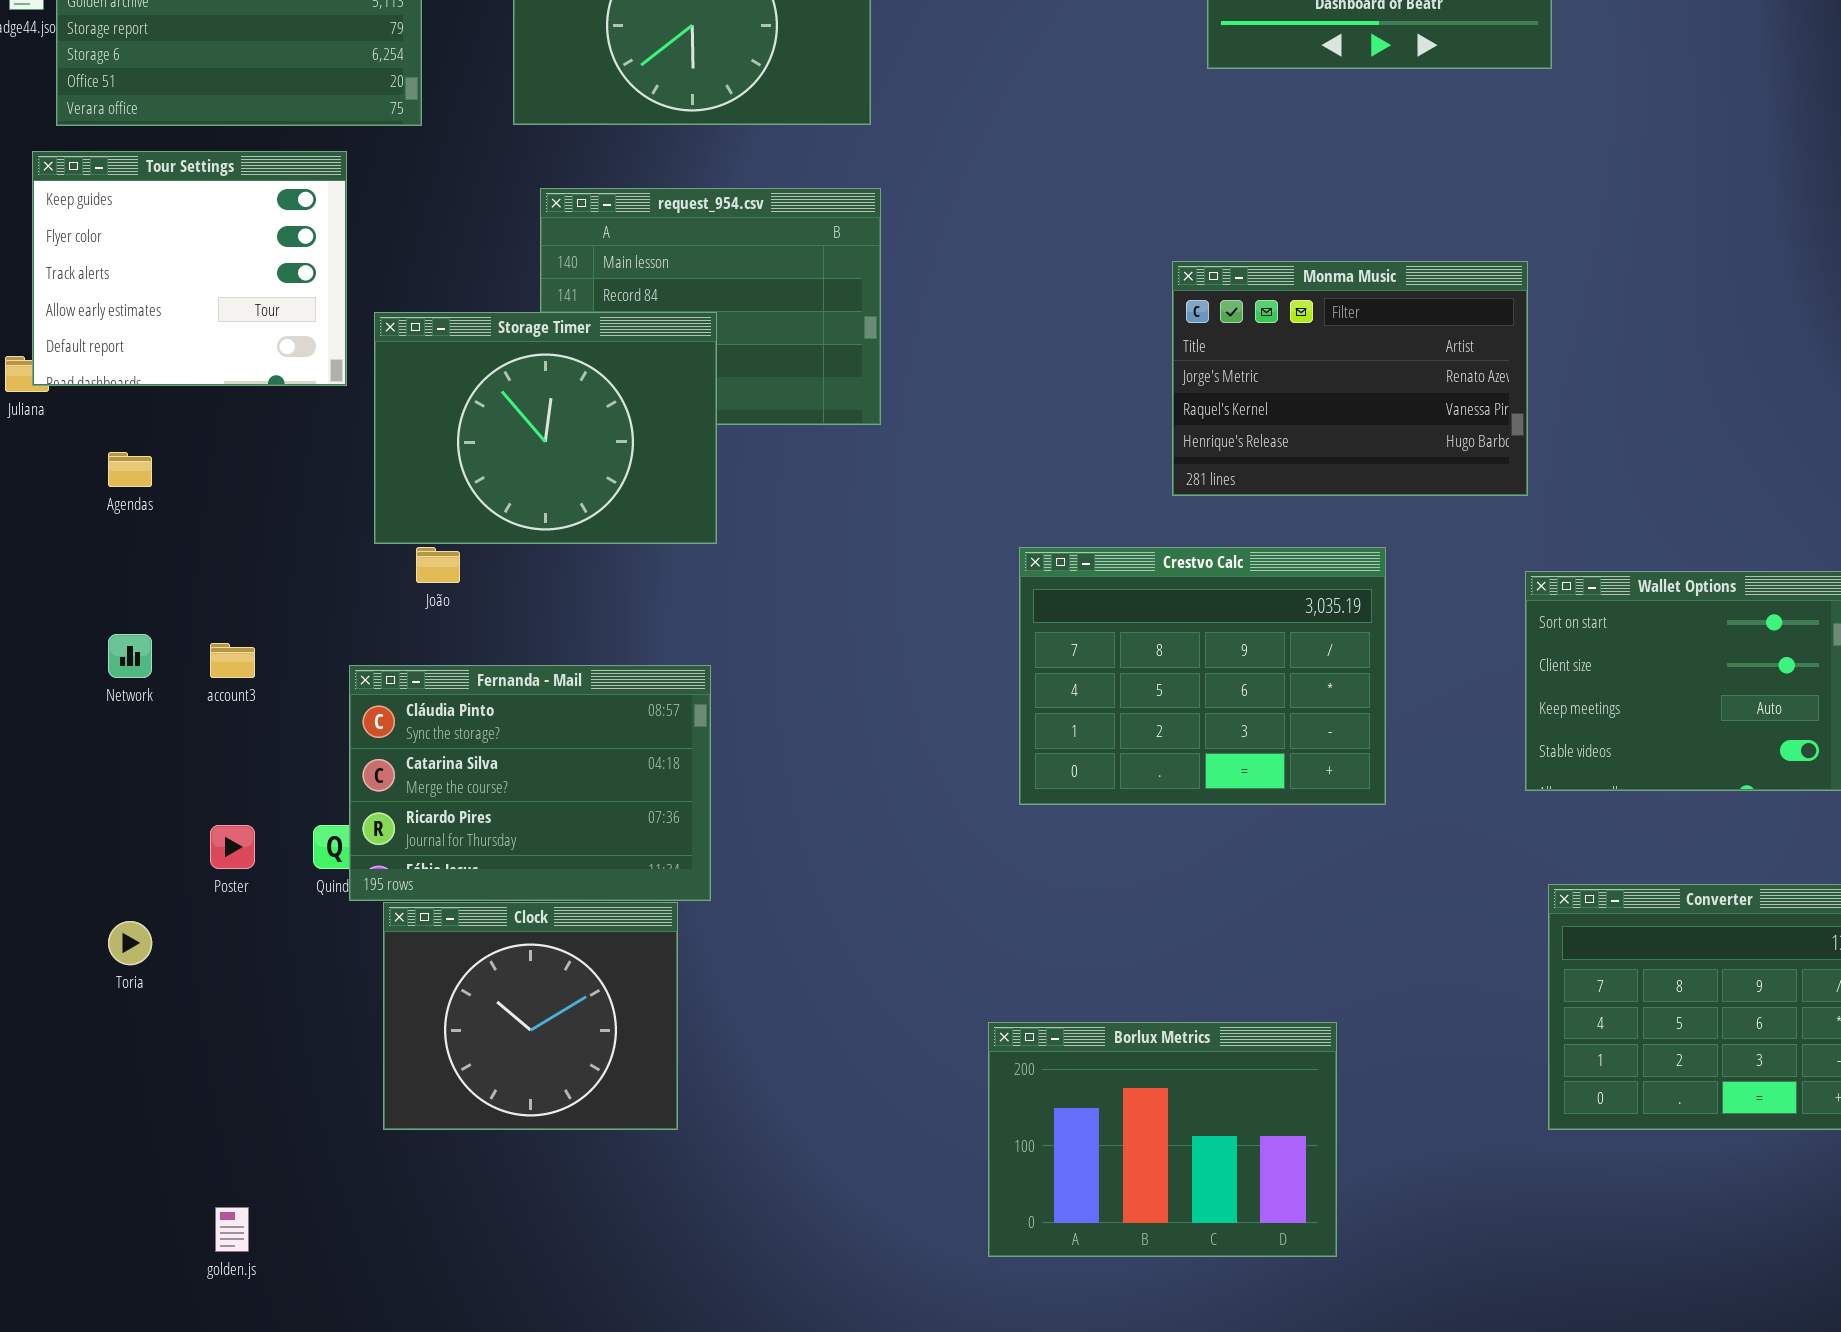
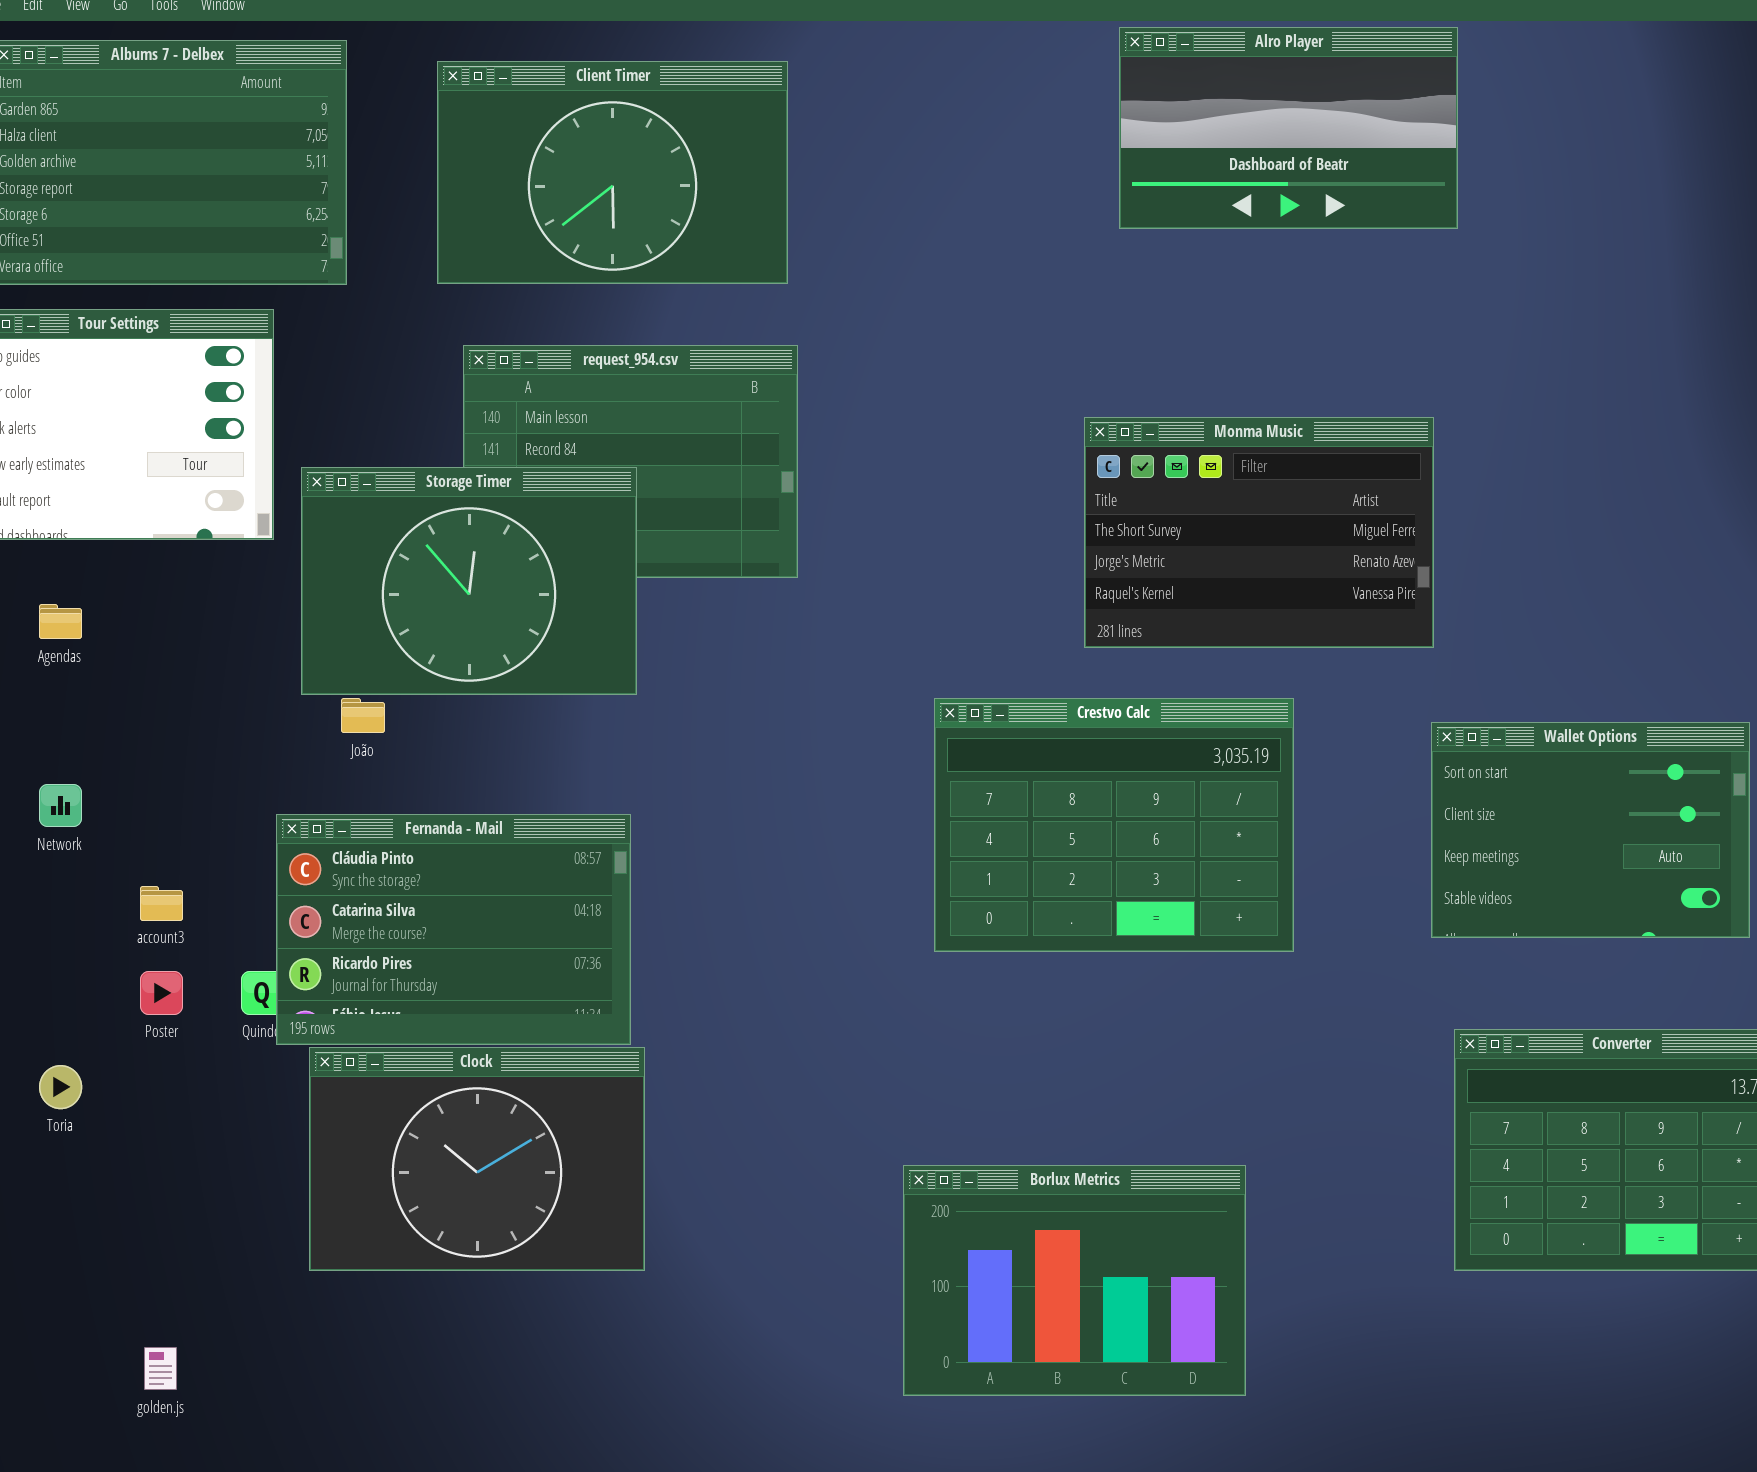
Monma Music: [1172,261,1528,496] -> [1084,417,1434,648], scrolled up 1 row
account3: [210,643,255,678] -> [140,886,183,921], moved
Clock: [383,902,678,1130] -> [309,1047,645,1271], resized

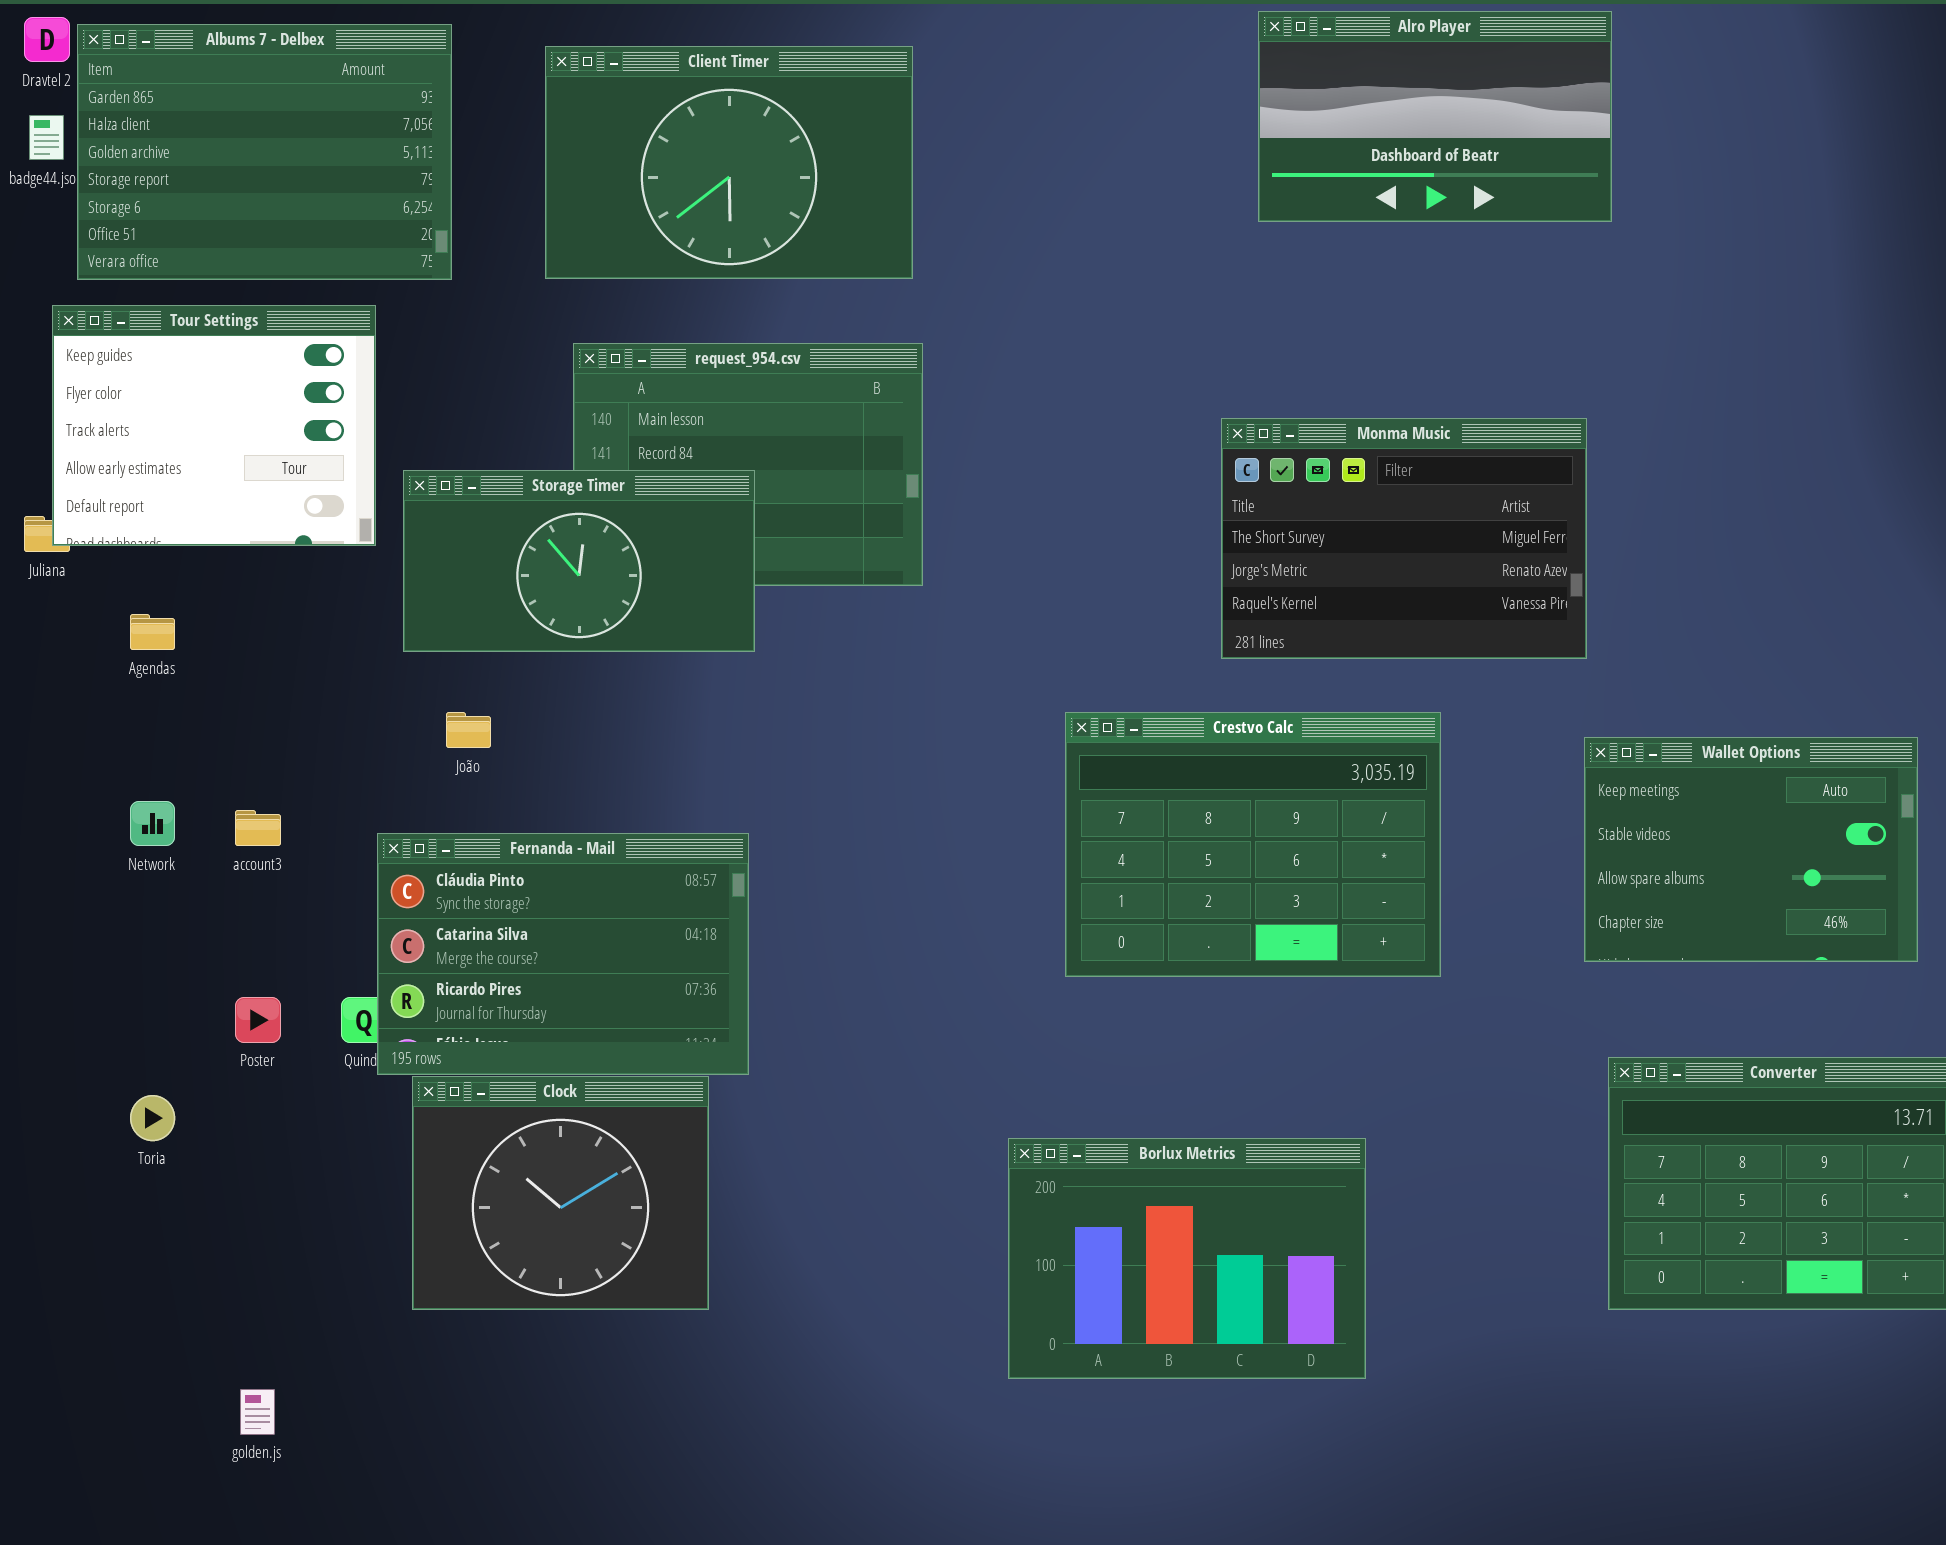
Storage Timer: [301,467,637,695] -> [403,470,755,652], resized
Wallet Options: [1431,722,1750,938] -> [1584,737,1918,962], scrolled down 2 rows
account3: [140,886,183,921] -> [235,810,281,846], moved
Clock: [309,1047,645,1271] -> [412,1076,709,1310], resized
Borlux Metrics: [903,1165,1246,1396] -> [1008,1138,1366,1379], moved

